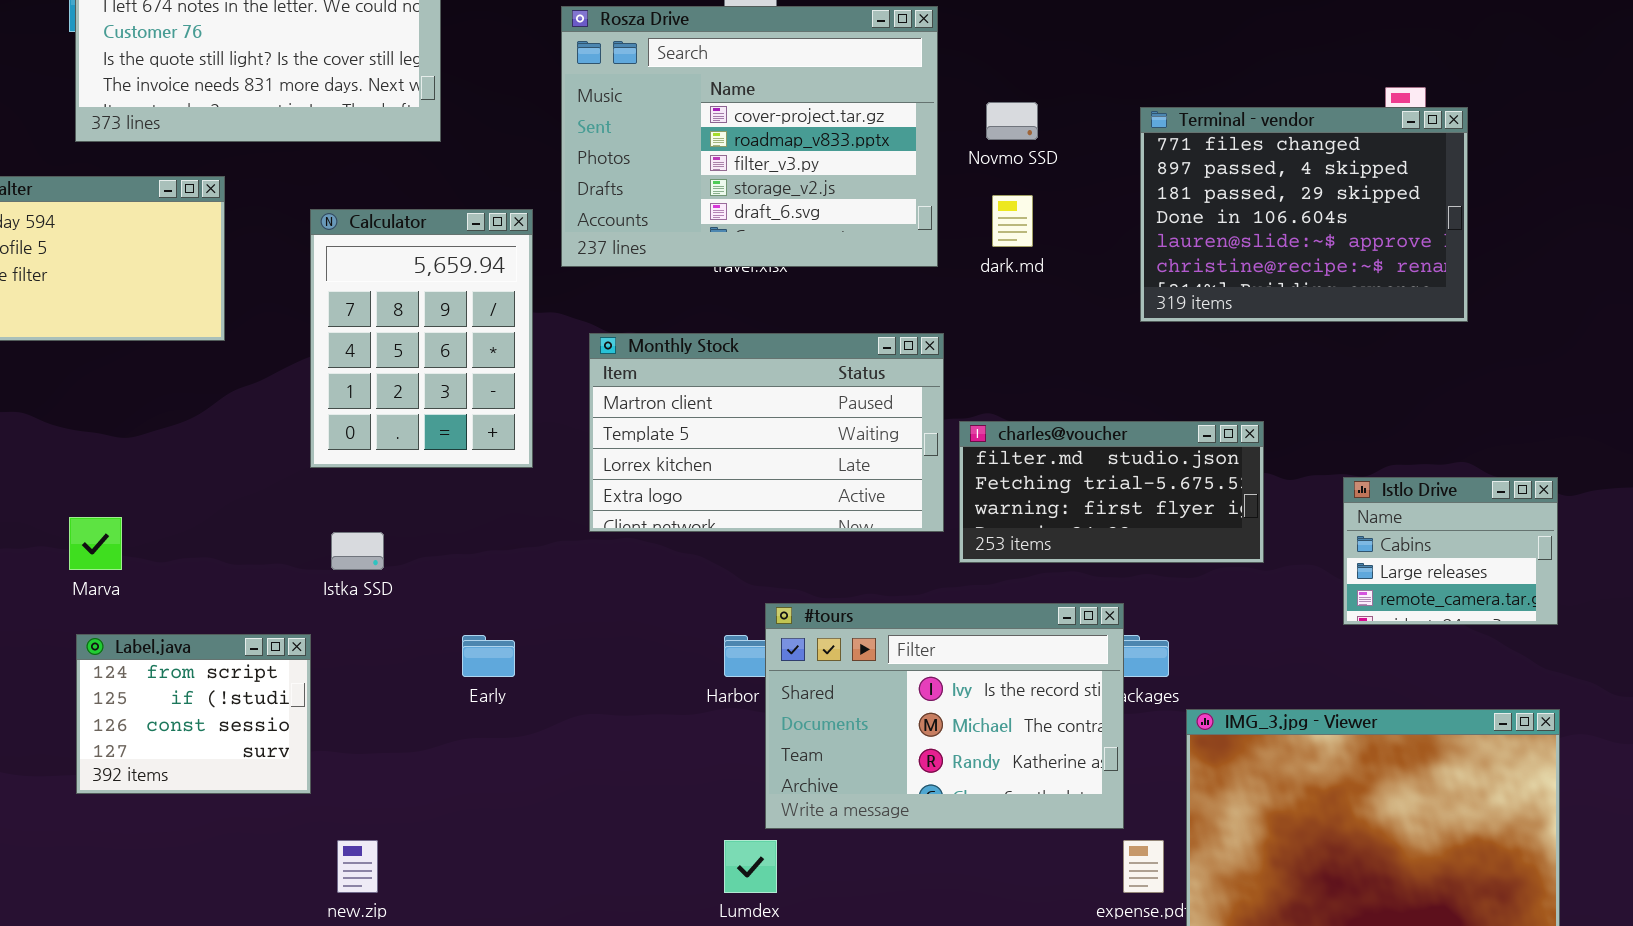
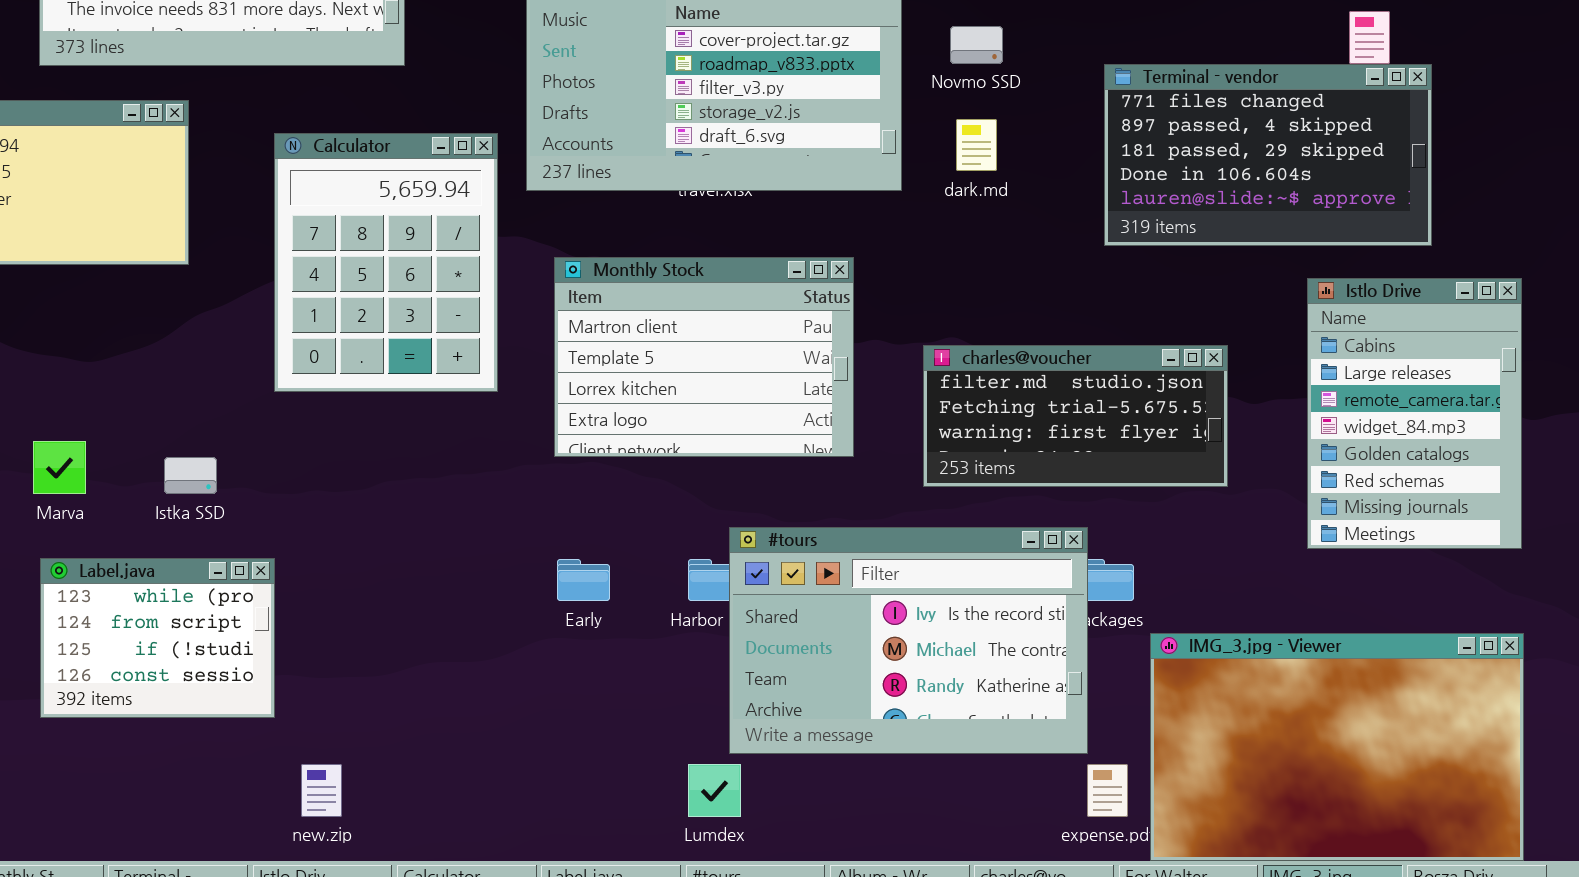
Terminal - vendor: [1140,107,1468,322] -> [1104,64,1432,246], resized
Monthly Stock: [589,333,944,532] -> [554,257,854,457], resized
Istlo Drive: [1343,477,1558,625] -> [1307,278,1522,549], resized
Istka SSD: [331,532,384,570] -> [164,457,217,494], moved
Label.java: [76,634,311,794] -> [40,558,275,718], scrolled up 1 row
Early: [462,635,515,677] -> [557,559,610,601], moved

